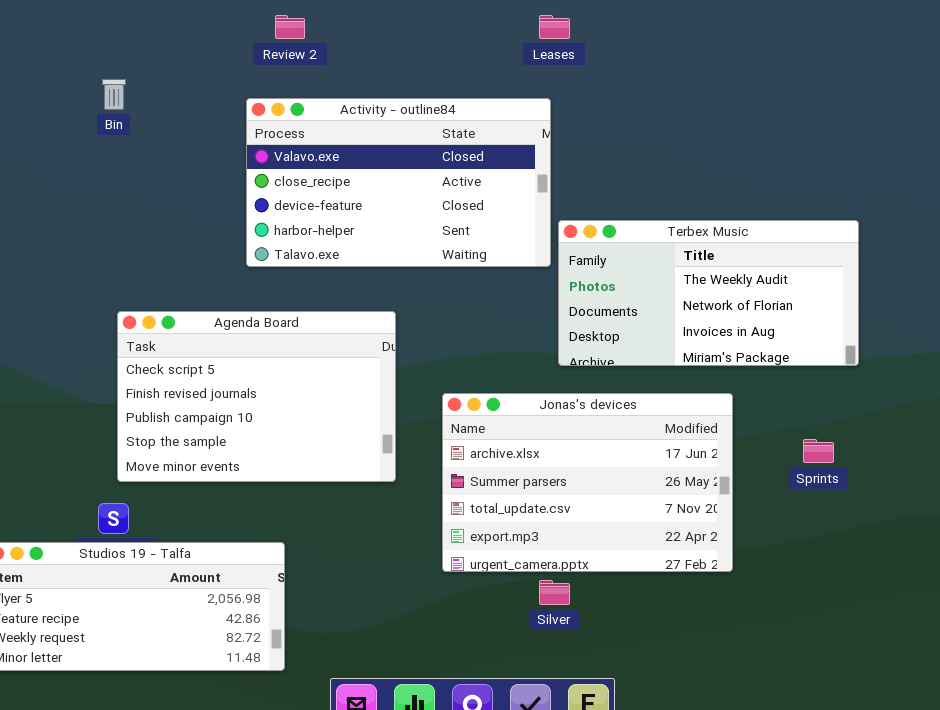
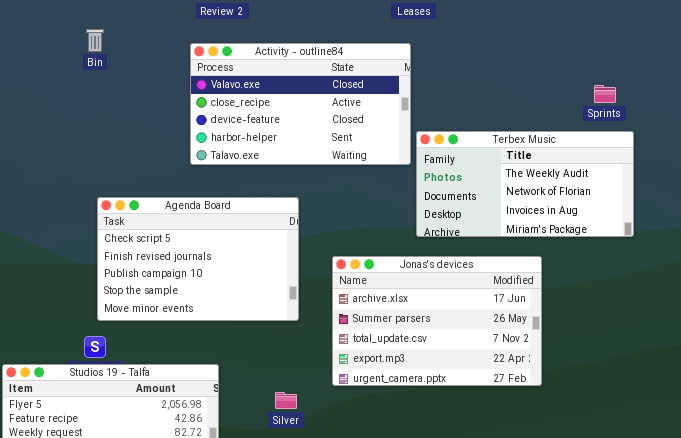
Sprints: [803,439,834,463] -> [594,85,616,103], moved
Silver: [539,580,570,605] -> [275,392,297,409], moved

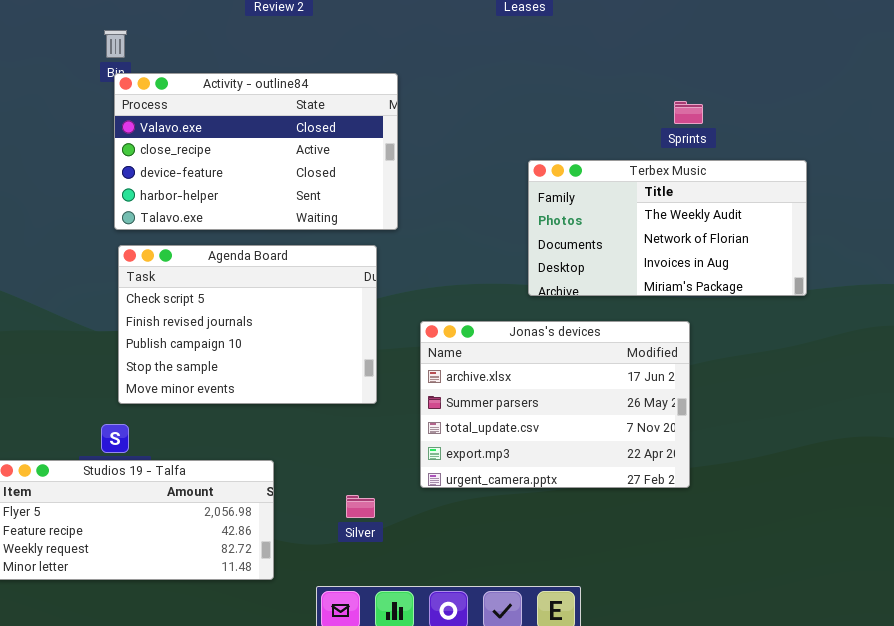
Activity - outline84: [190,43,411,165] -> [114,73,398,230], moved
Sprints: [594,85,616,103] -> [674,101,703,124], moved

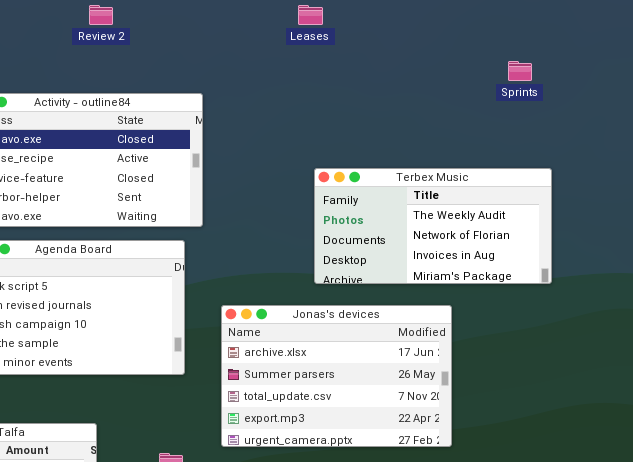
Sprints: [674,101,703,124] -> [508,61,532,81], moved

